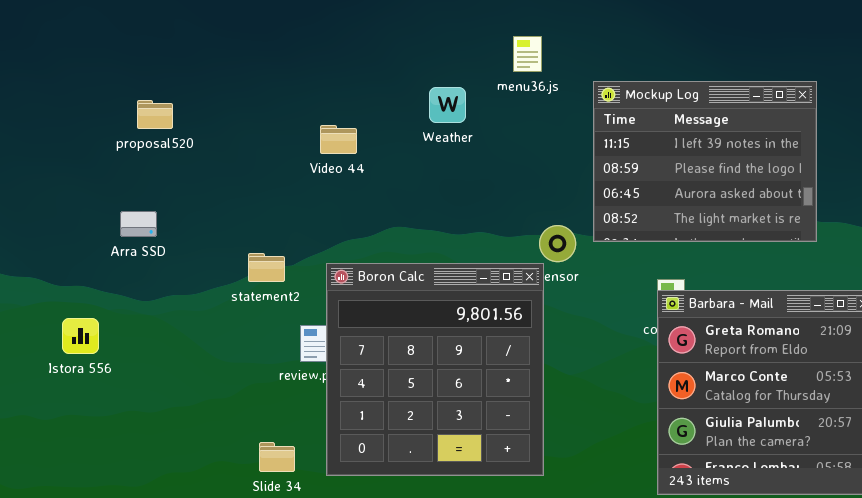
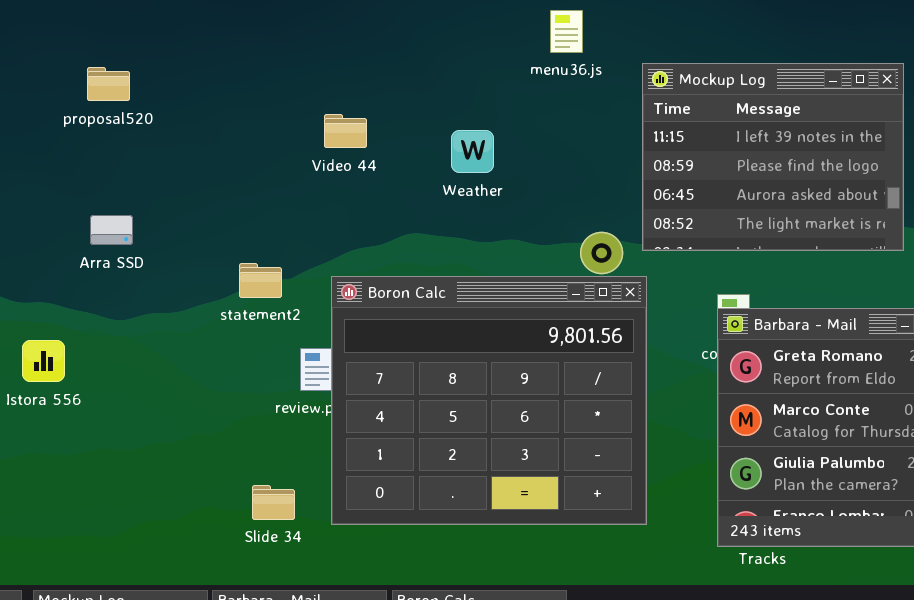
Weather: [429,87,466,123] -> [451,130,494,173], moved
proposal520: [137,100,173,129] -> [87,67,130,101], moved
Boron Calc: [326,263,544,476] -> [331,276,647,525], resized

